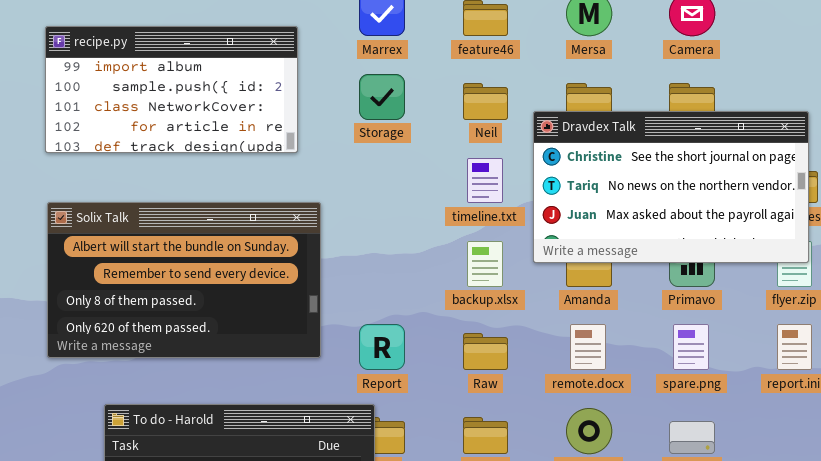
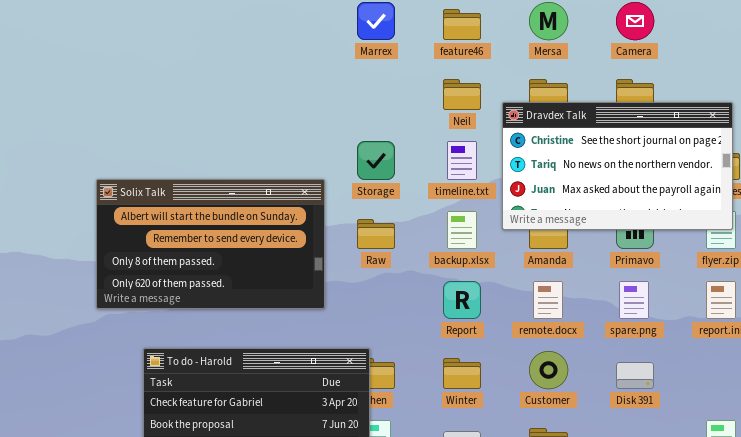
recipe.py: [45,26,298,153] -> none, closed
Storage: [359,74,405,120] -> [357,141,395,180], moved
Report: [359,324,405,370] -> [443,281,481,319], moved
Raw: [463,333,508,370] -> [357,219,395,249], moved

